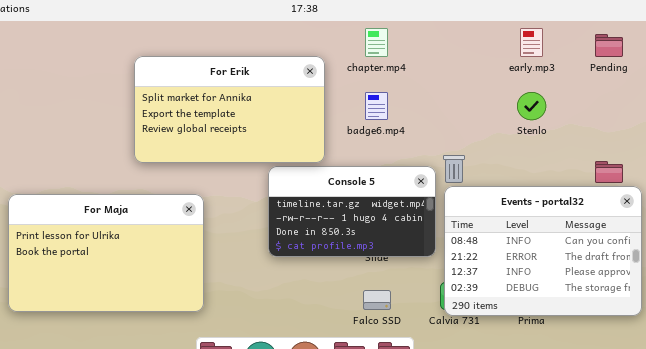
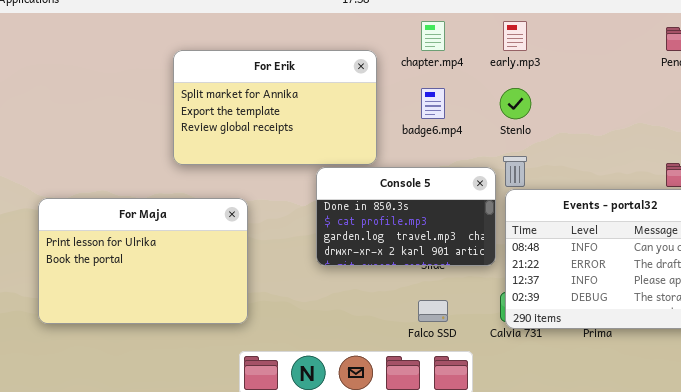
early.mp3: [520,28,543,57] -> [503,21,527,51], moved
Stenlo: [517,92,546,120] -> [500,88,531,119], moved
Console 5: [268,166,436,257] -> [316,167,496,266], scrolled down 2 rows

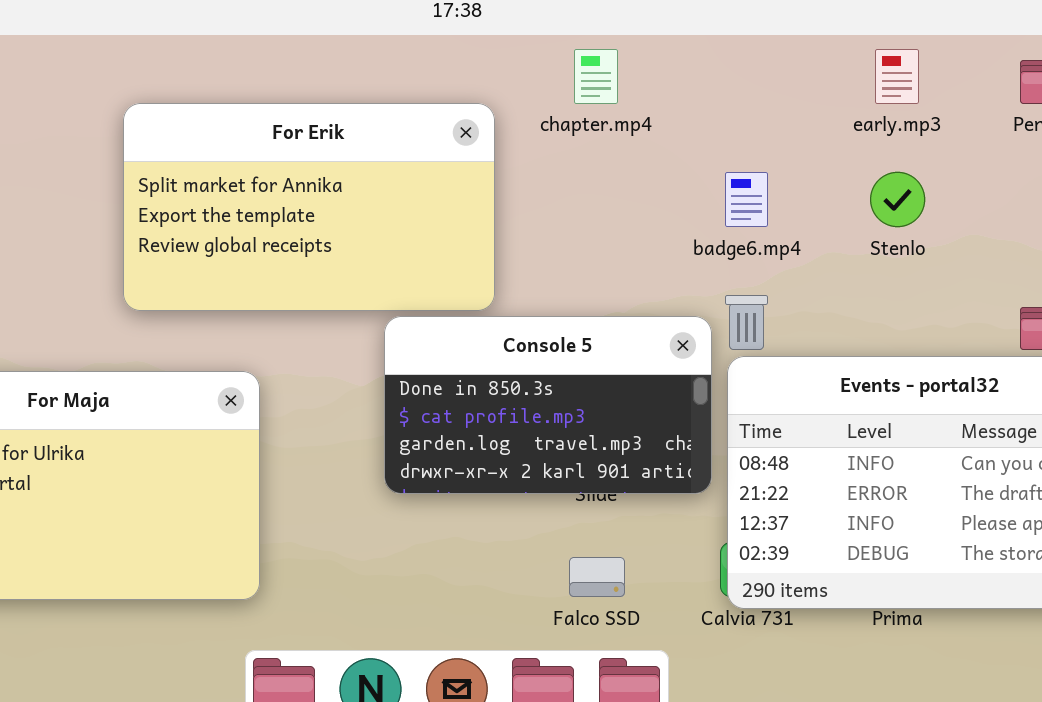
early.mp3: [503,21,527,51] -> [875,49,919,104], moved
badge6.mp4: [421,88,445,119] -> [725,172,768,227], moved
Stenlo: [500,88,531,119] -> [870,172,925,227], moved

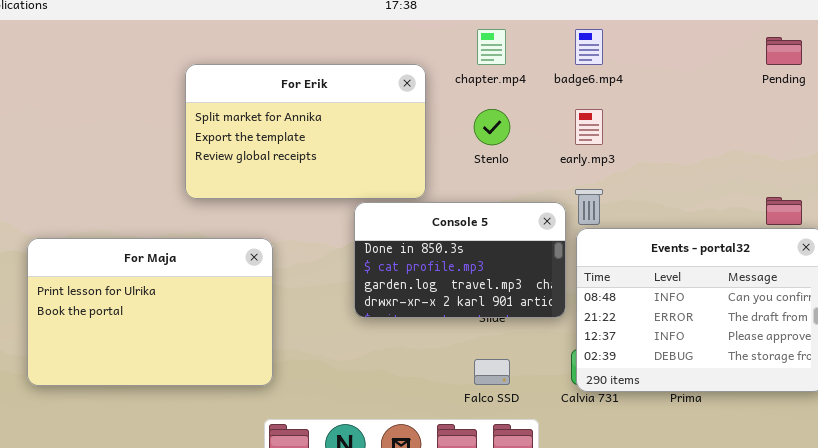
early.mp3: [875,49,919,104] -> [575,109,603,145], moved
badge6.mp4: [725,172,768,227] -> [575,29,603,65], moved
Stenlo: [870,172,925,227] -> [474,109,510,145], moved

